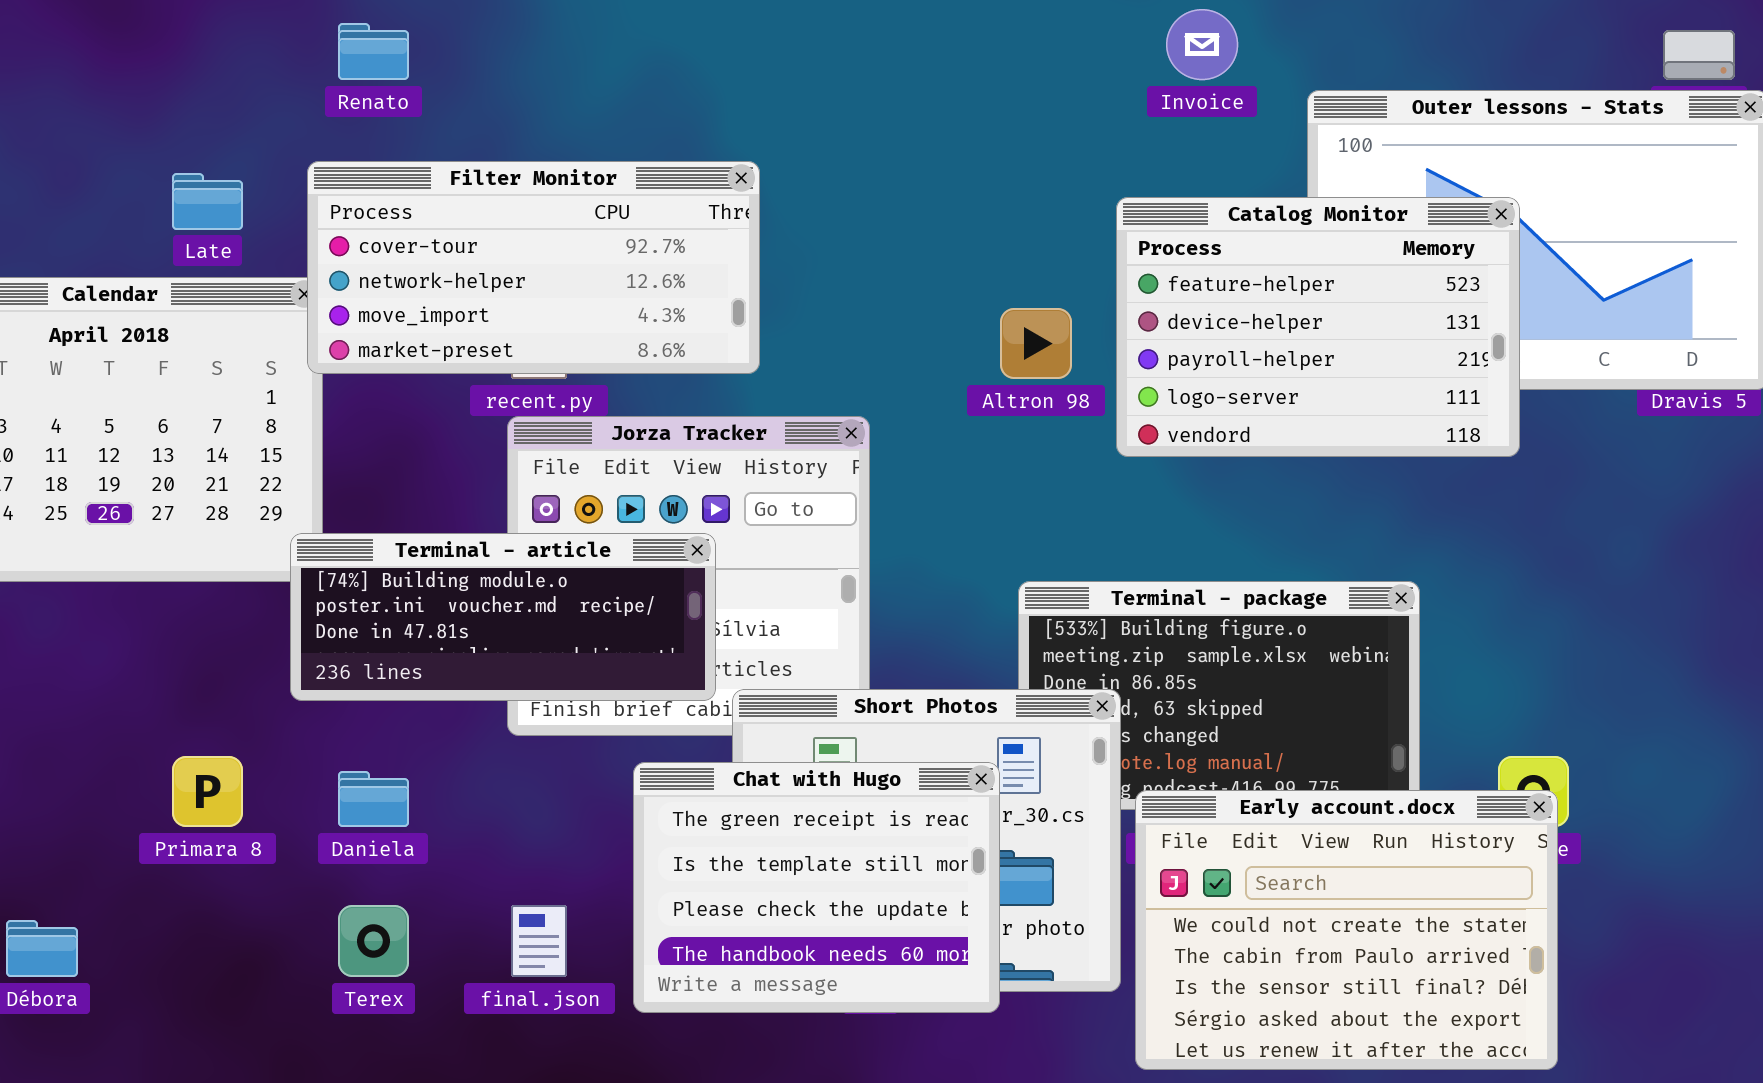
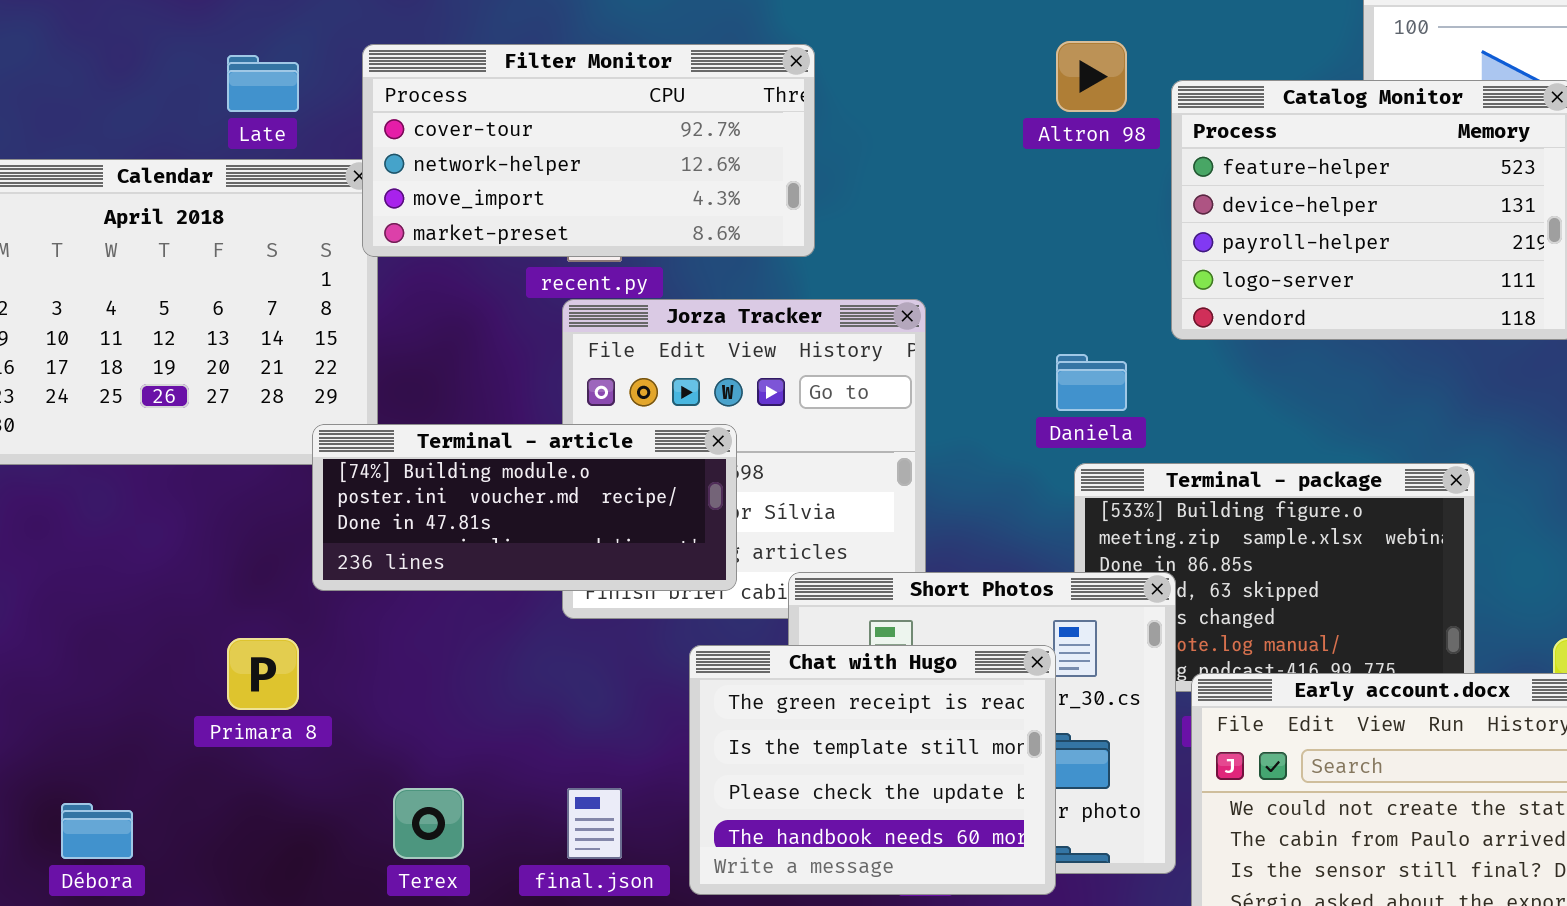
Altron 98: [1000,308,1072,379] -> [1056,41,1127,112], moved
Terminal - article: [290,533,716,701] -> [312,424,737,591], moved
Daniela: [338,771,409,827] -> [1056,354,1127,411], moved

